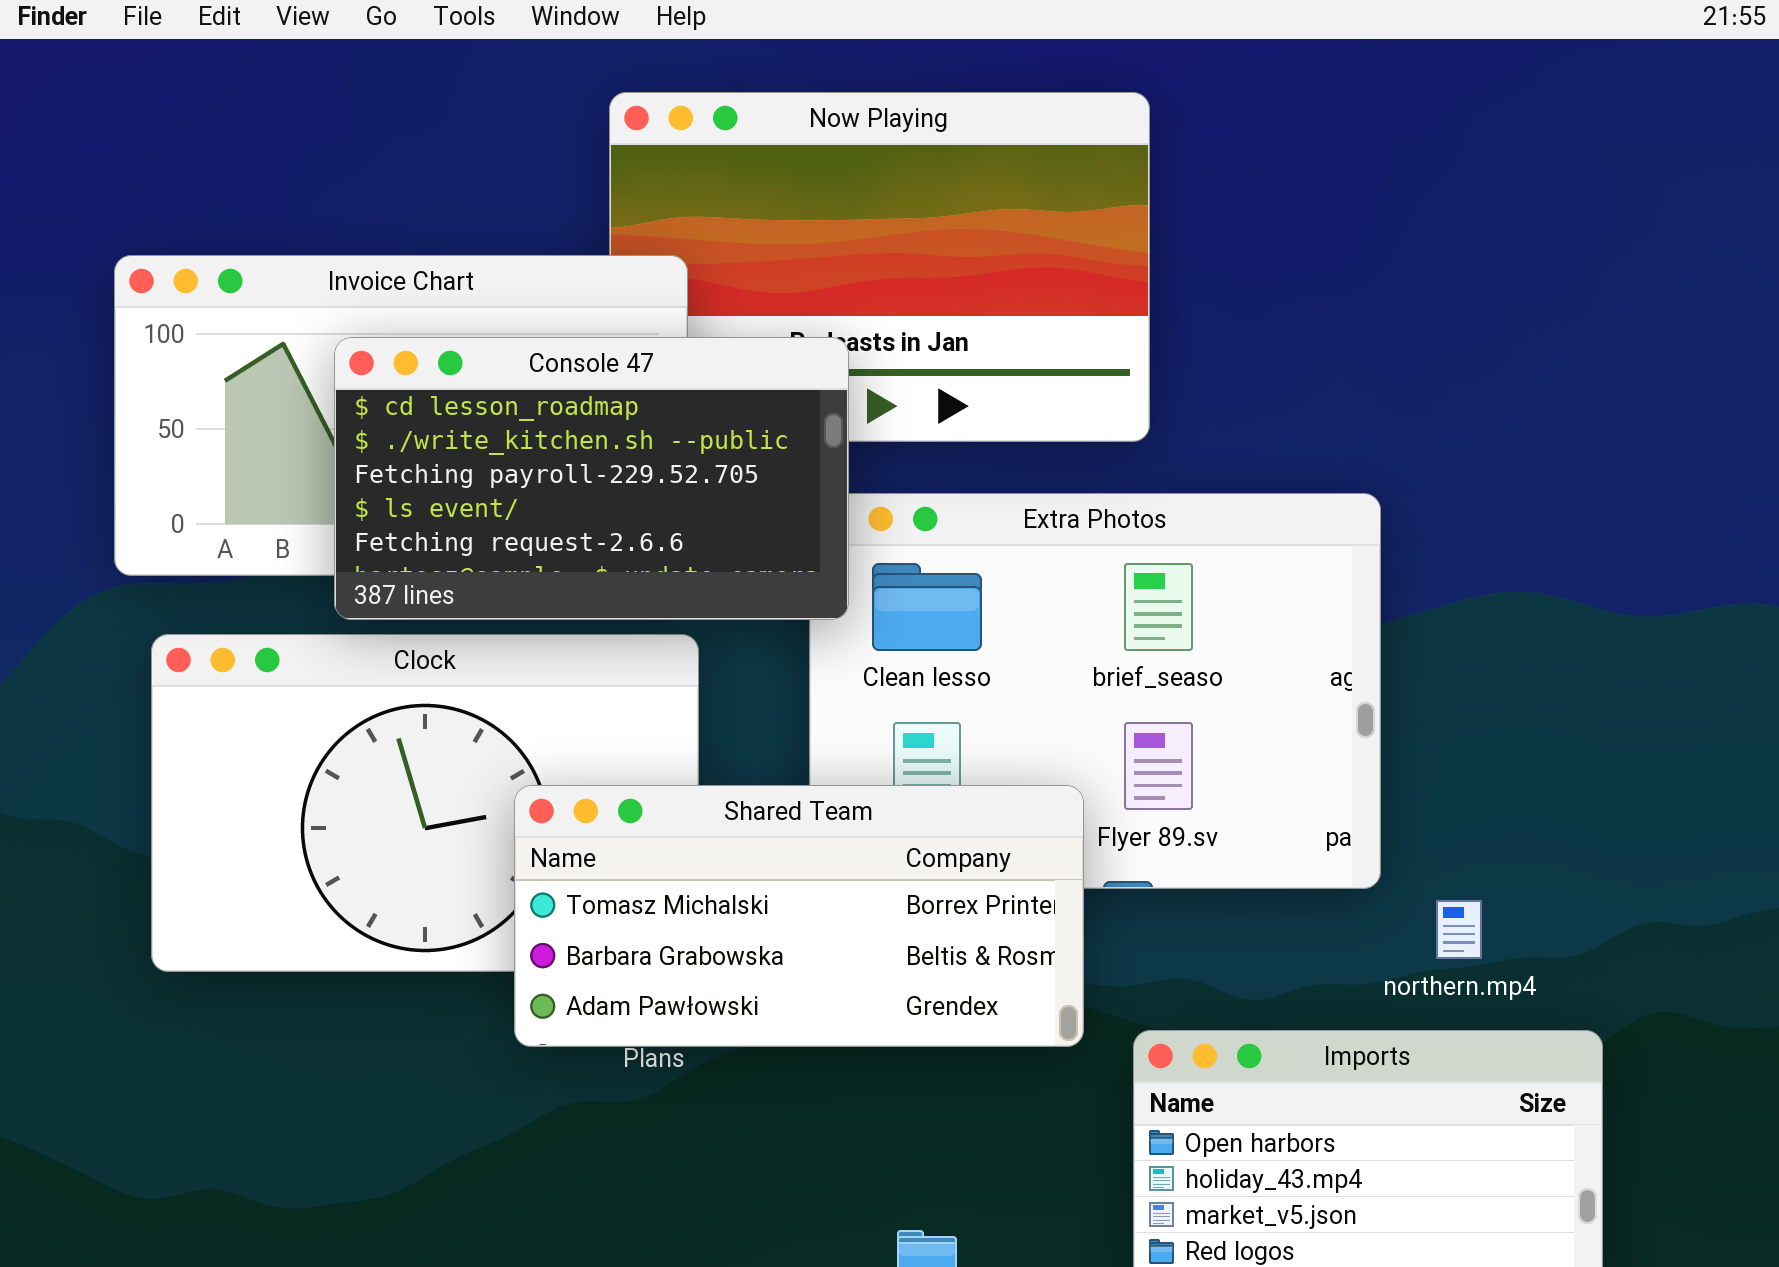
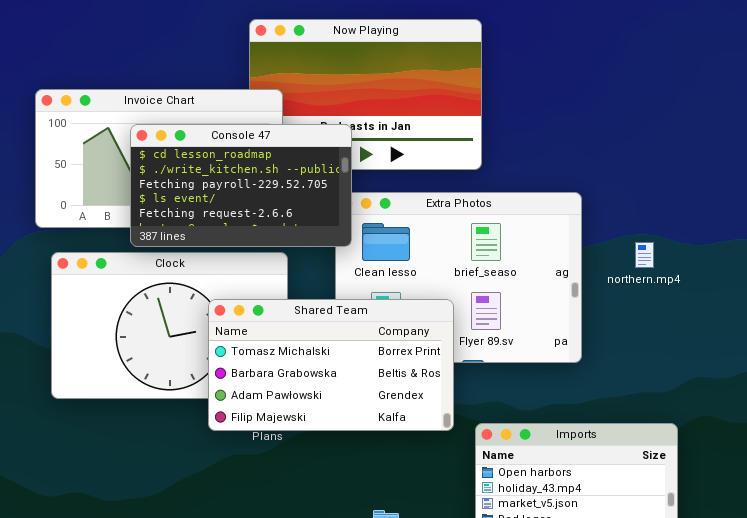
Shared Team: [514,785,1084,1047] -> [208,299,454,431], resized
northern.mp4: [1436,900,1482,959] -> [635,242,654,268], moved

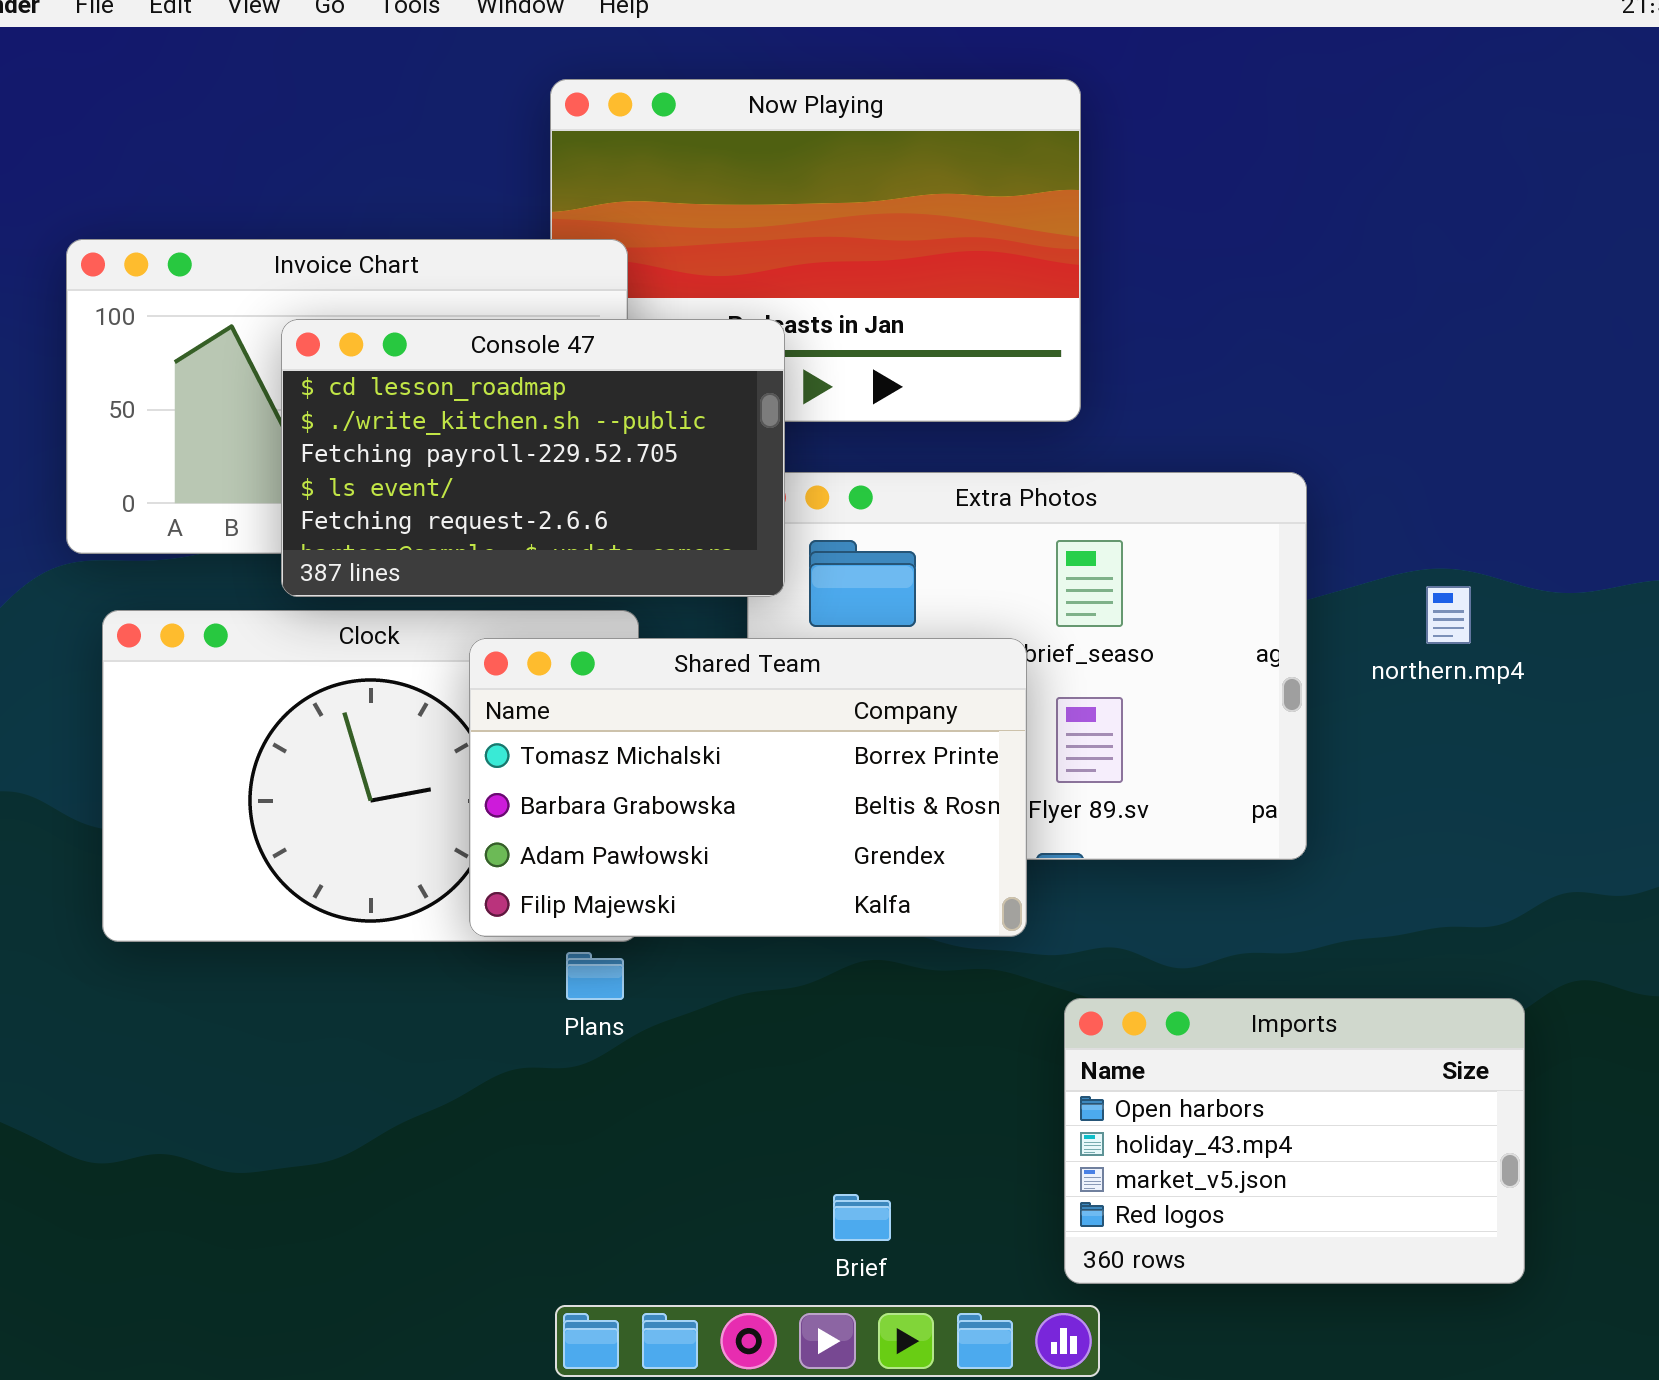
Shared Team: [208,299,454,431] -> [469,638,1027,937], moved

